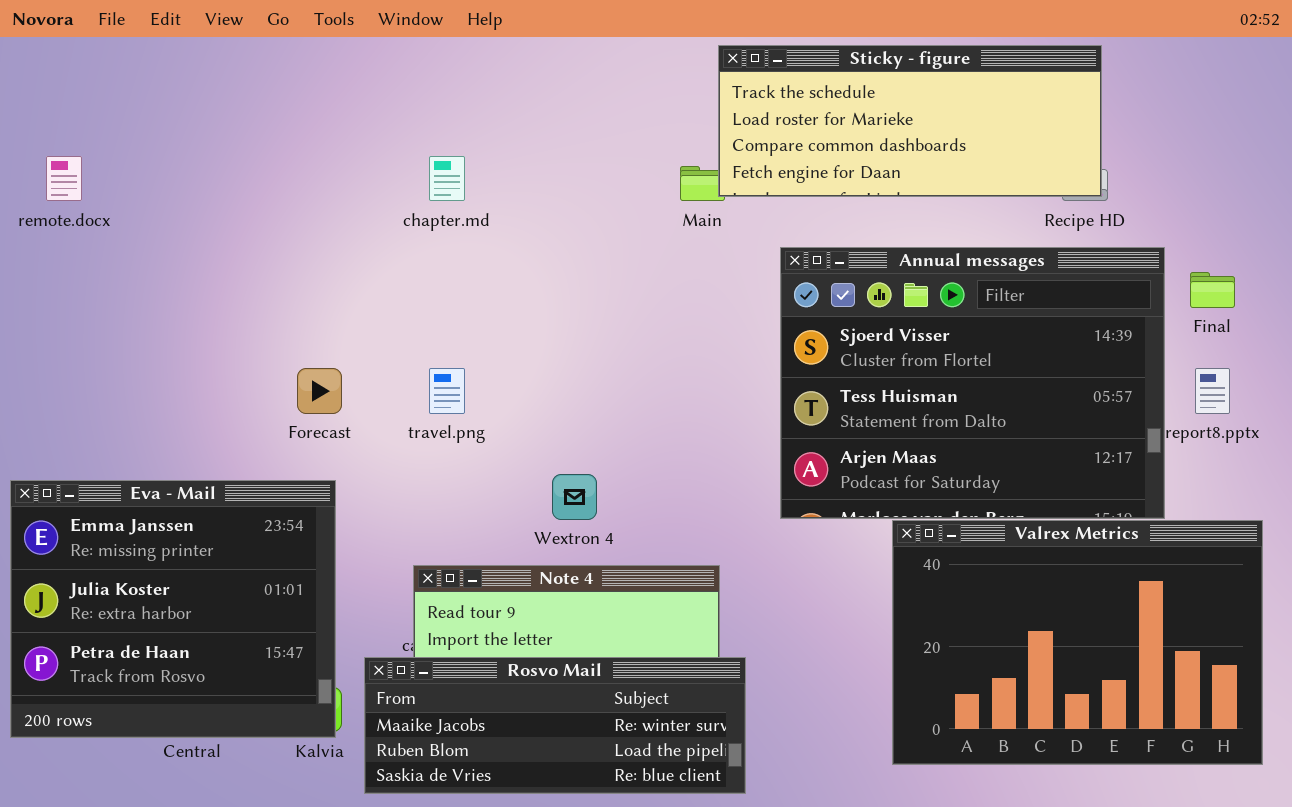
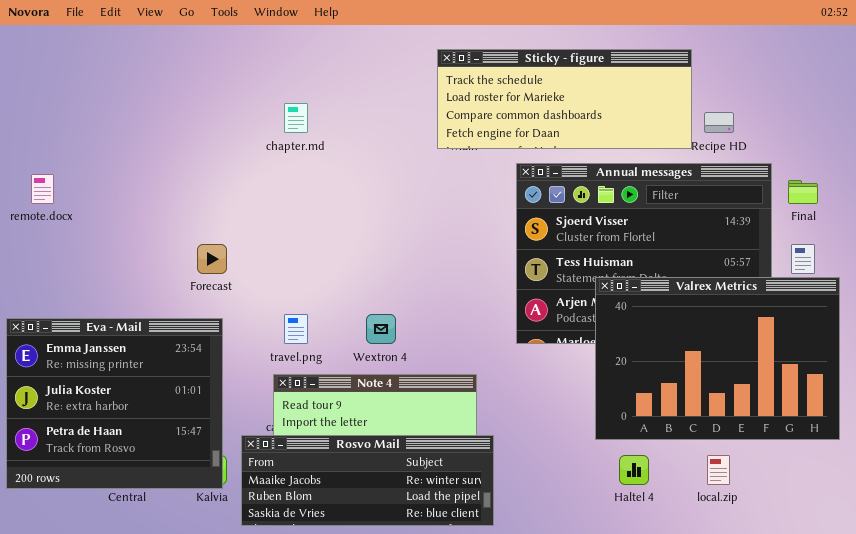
Sticky - figure: [718,45,1102,197] -> [437,49,692,149], moved
remote.docx: [46,156,82,201] -> [31,174,54,204], moved
travel.png: [429,368,465,414] -> [284,314,308,344], moved
Valrex Metrics: [892,520,1263,765] -> [595,277,840,440], moved

